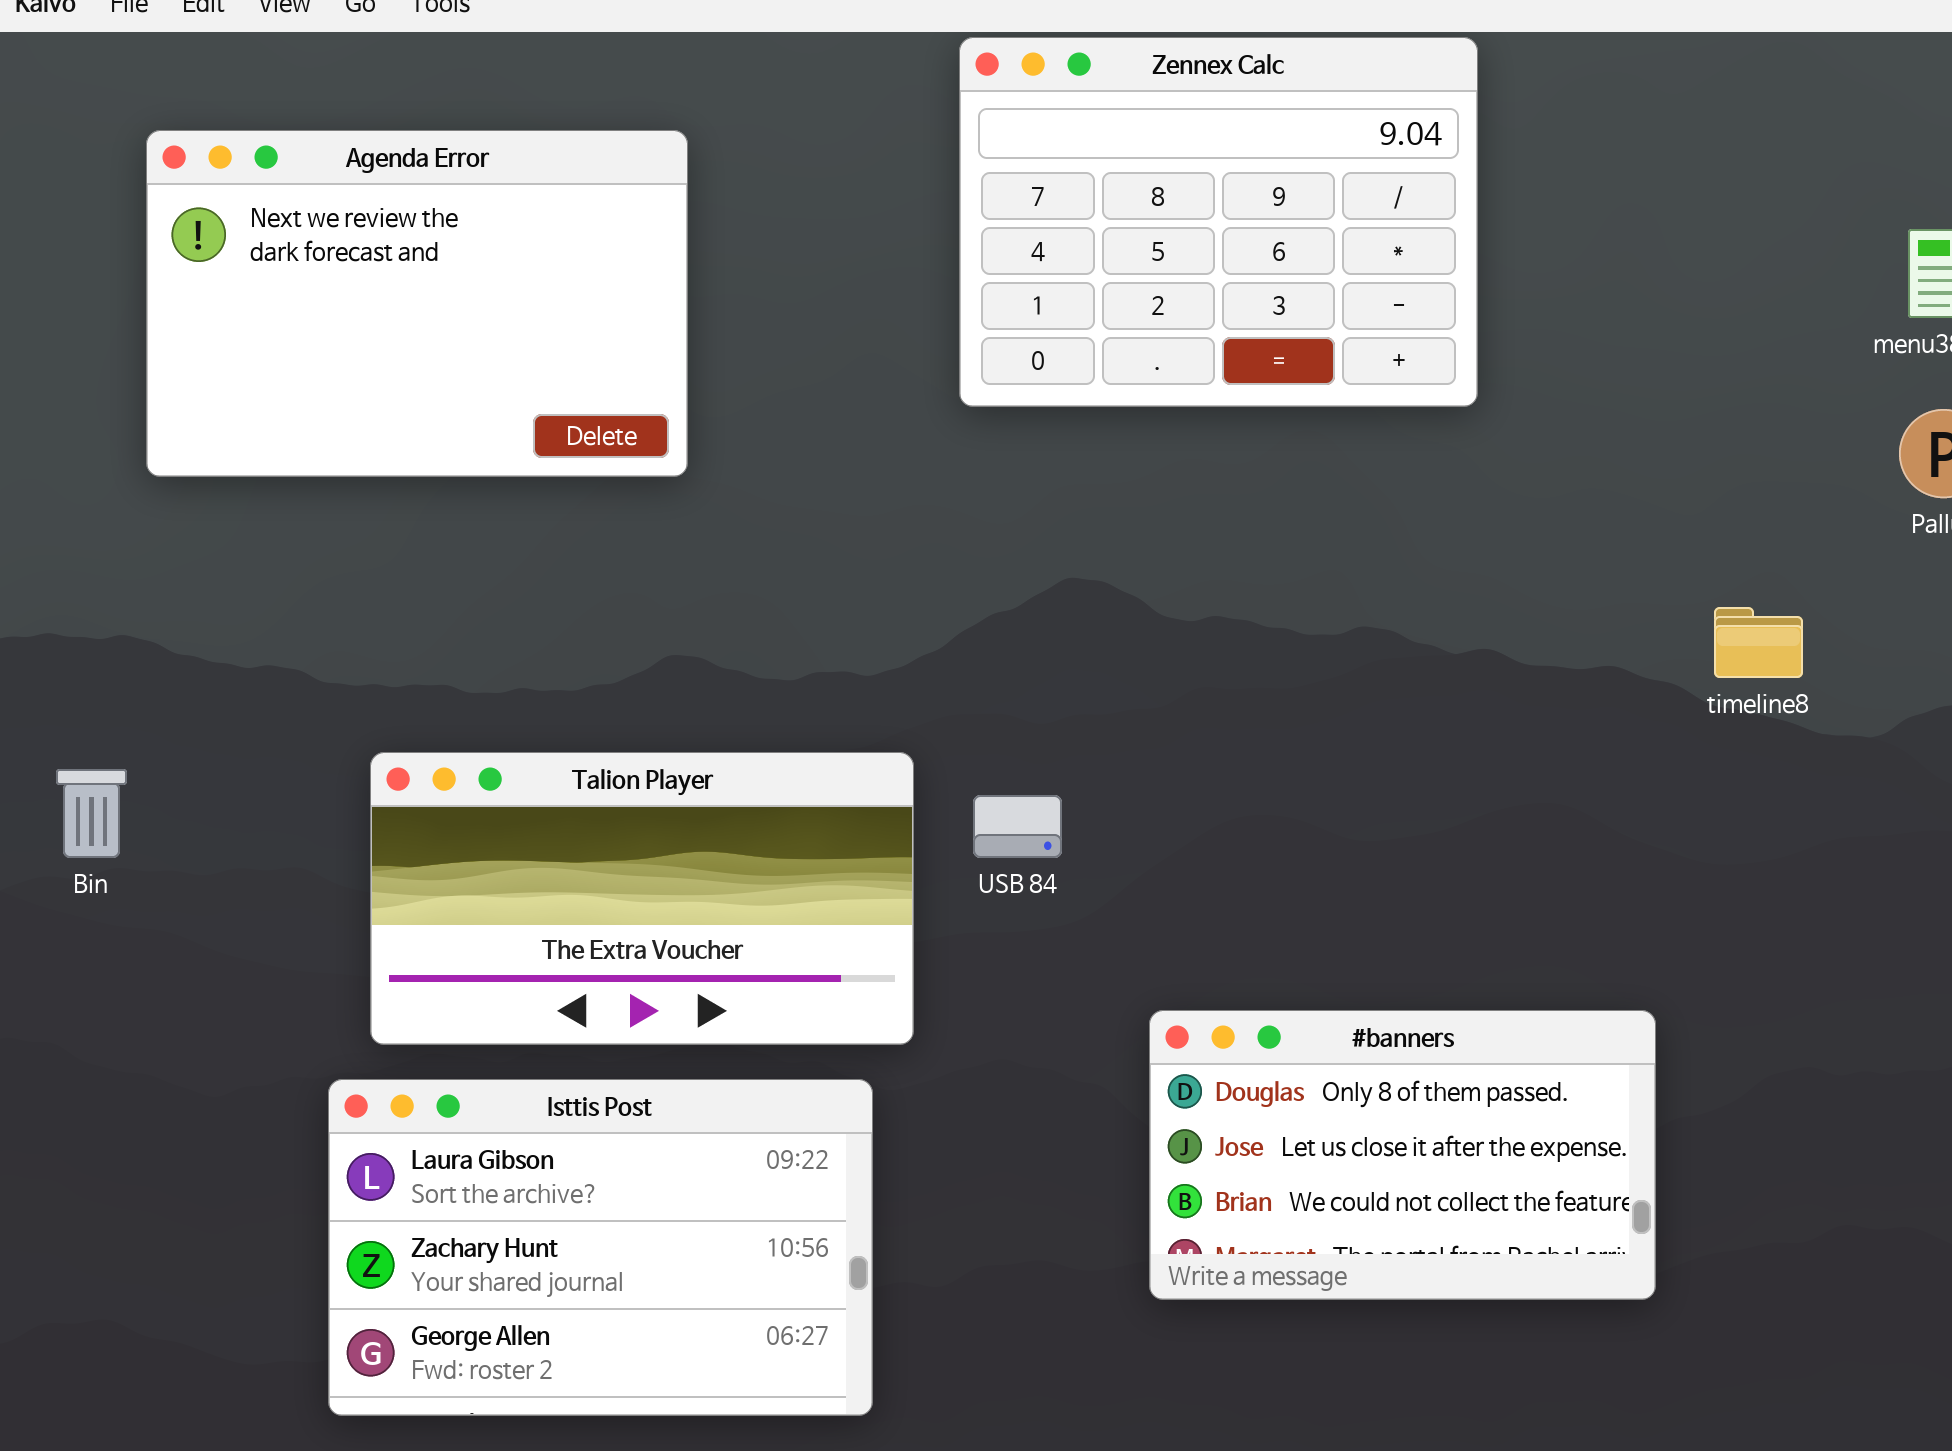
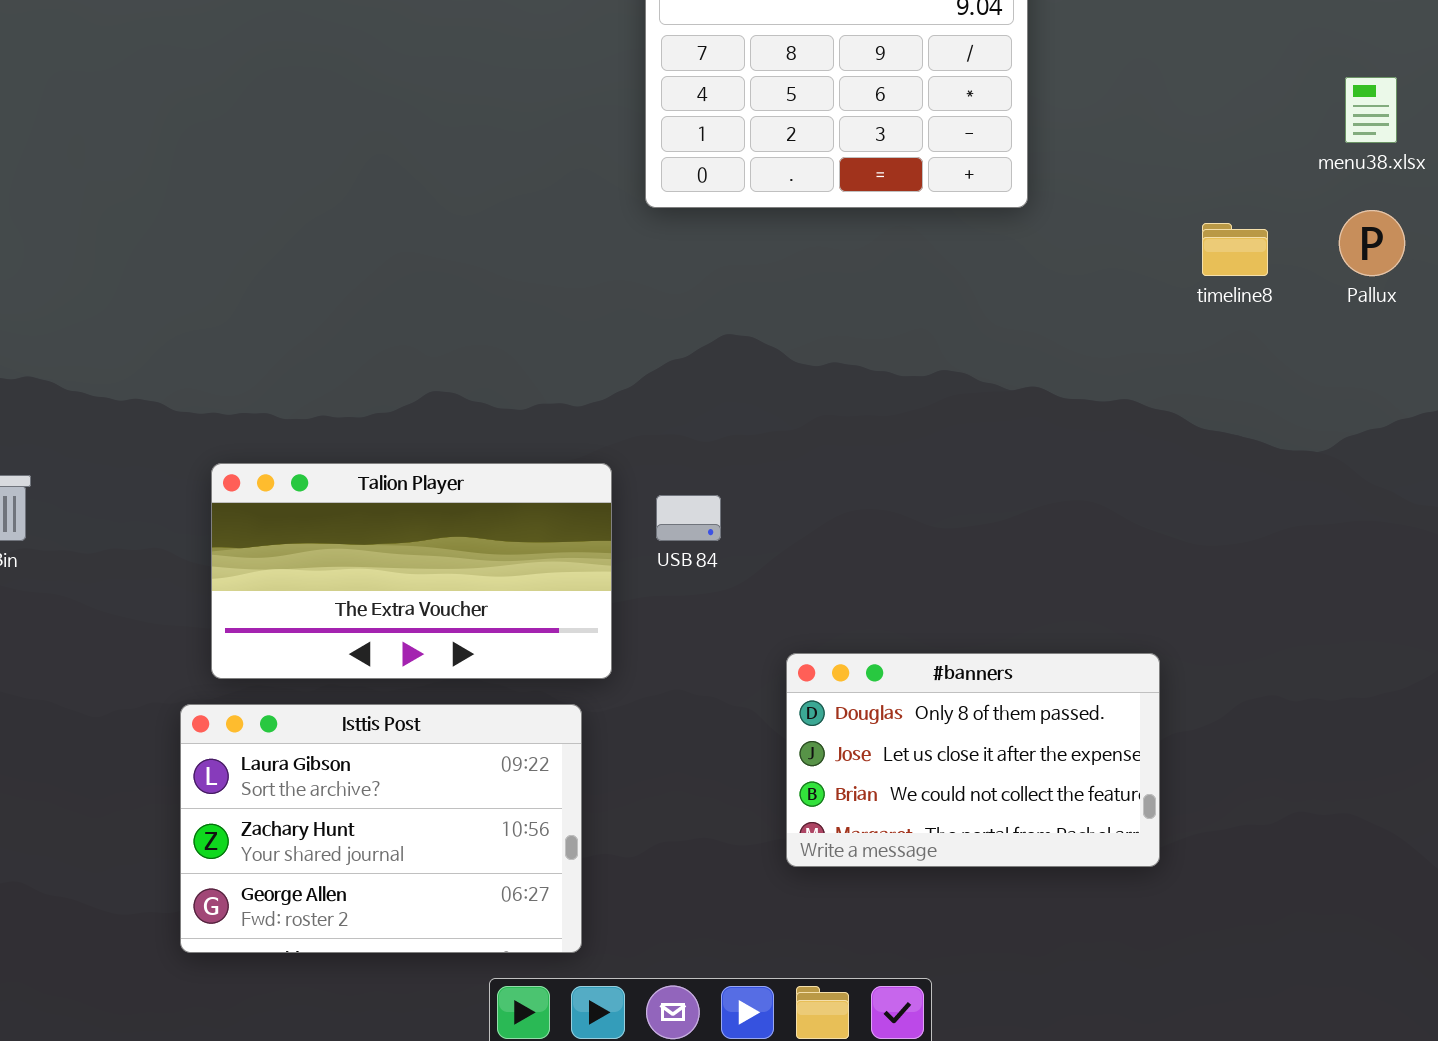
Agenda Error: [146,130,688,477] -> none, closed
timeline8: [1714,607,1803,678] -> [1202,223,1268,276], moved

